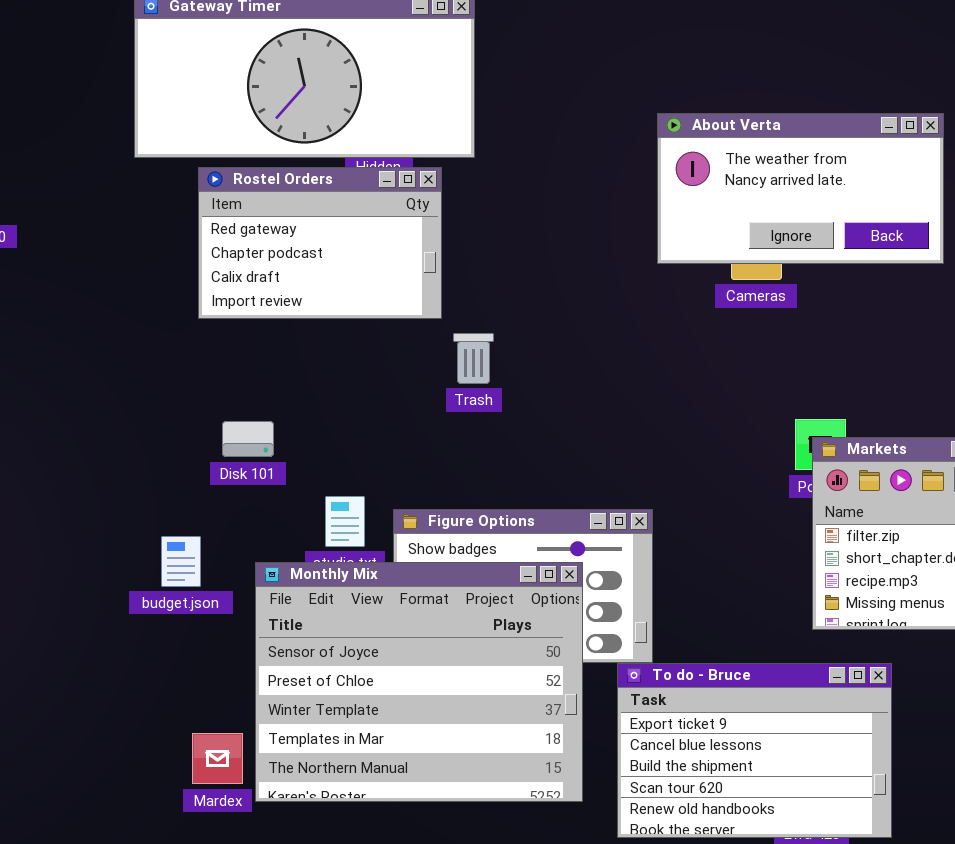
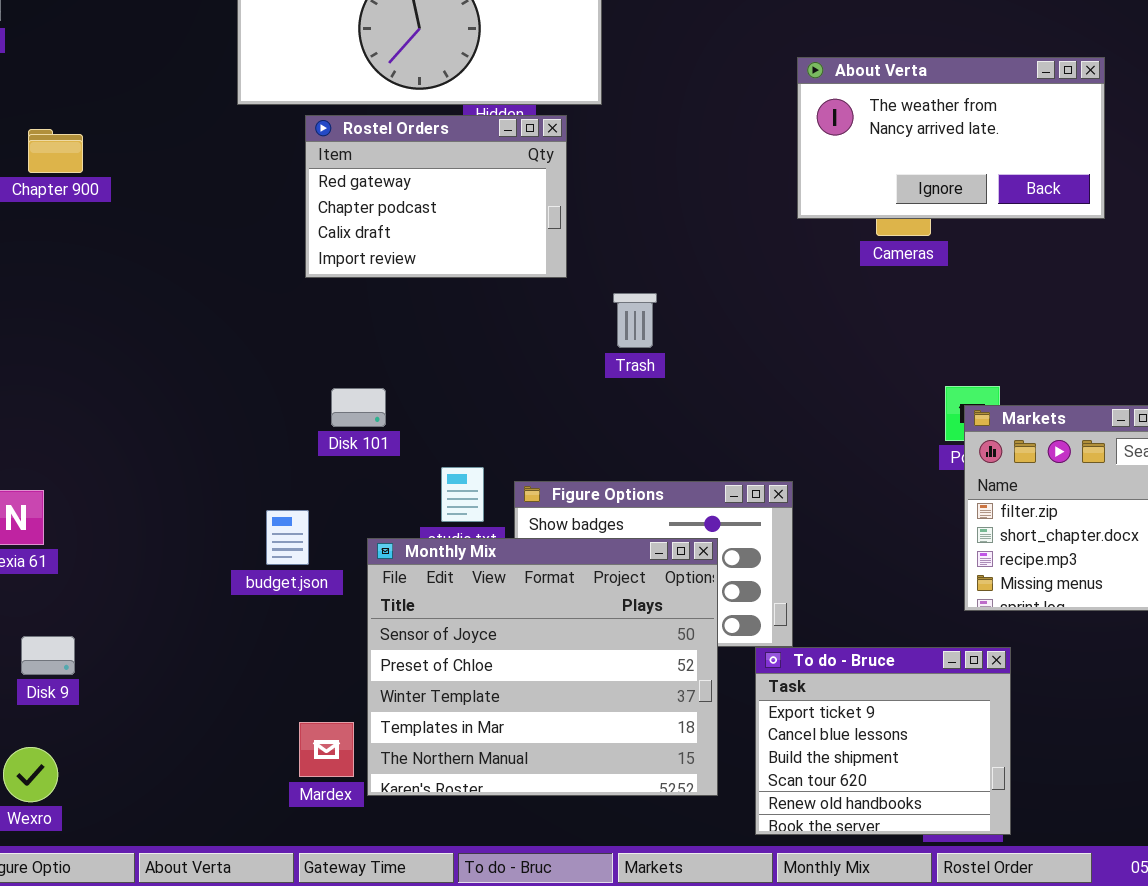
Trash: [453,333,494,384] -> [613,293,657,348], moved
To do - Bruce: [617,663,892,838] -> [755,647,1011,835], resized

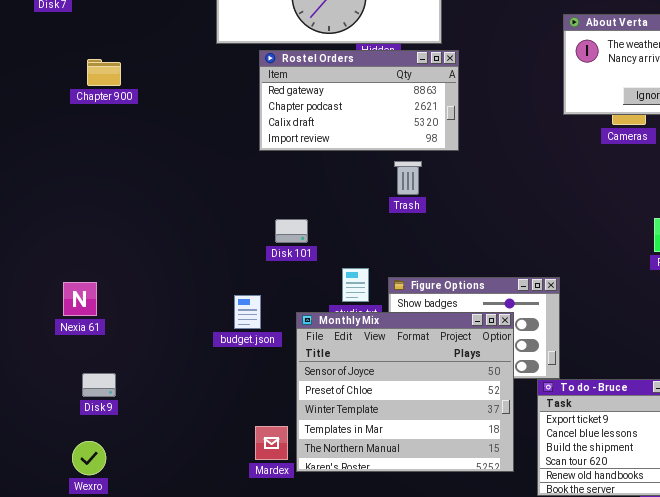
Rostel Orders: [305,115,567,278] -> [259,50,459,151], resized
Trash: [613,293,657,348] -> [394,161,422,195], moved

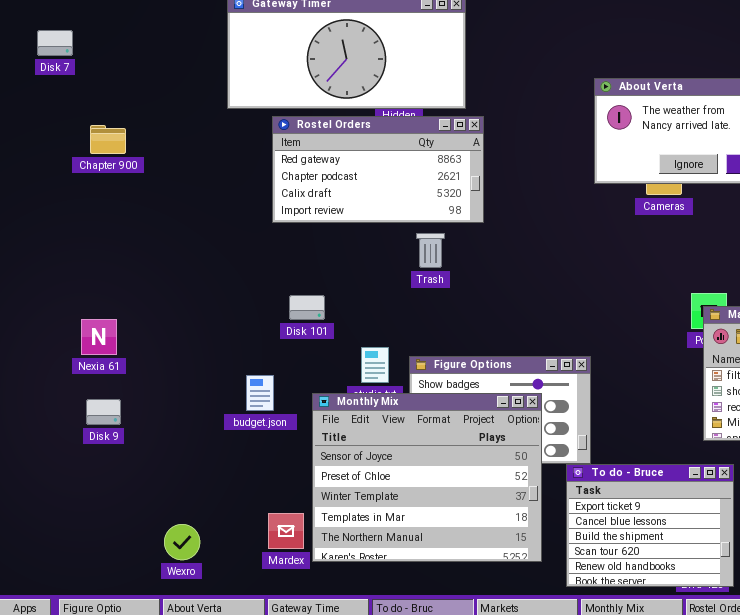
Nexia 61: [63,282,97,316] -> [81,319,117,355], moved
Disk 9: [82,373,116,397] -> [86,399,121,425], moved
Wexro: [72,441,106,475] -> [164,524,200,560], moved

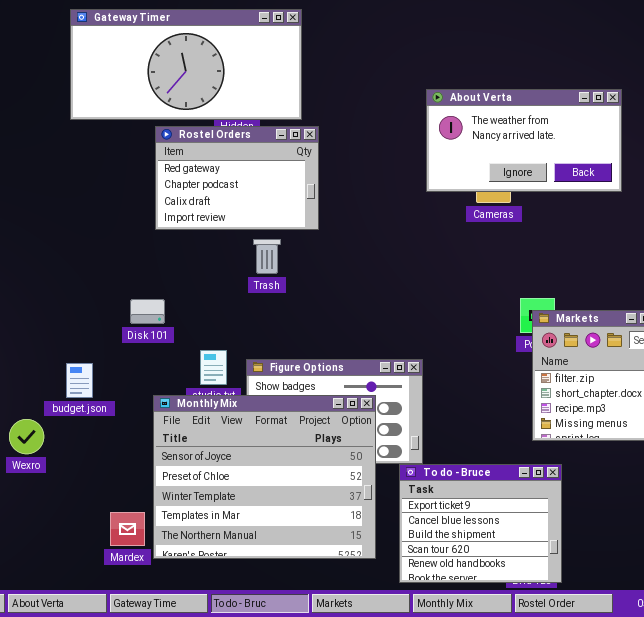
Rostel Orders: [272,116,484,223] -> [155,126,319,230], resized
budget.json: [246,375,274,411] -> [66,363,93,398], moved
Wexro: [164,524,200,560] -> [9,419,44,454], moved

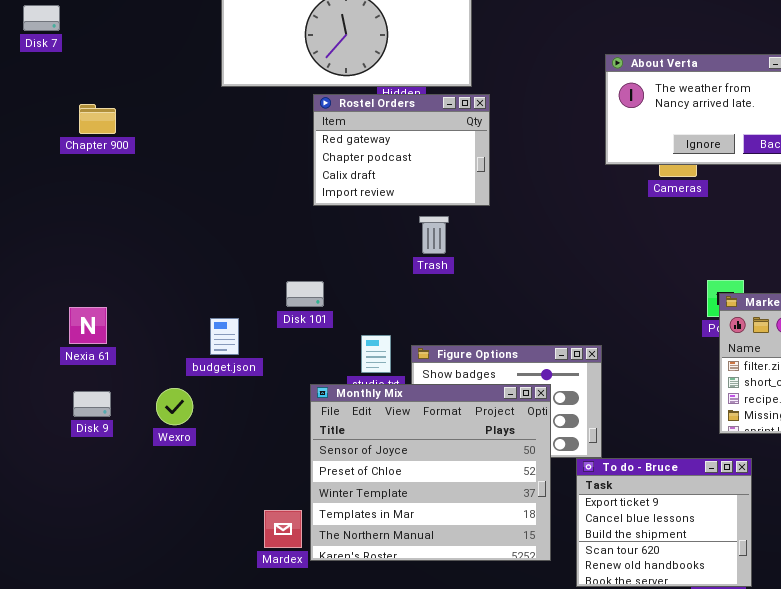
budget.json: [66,363,93,398] -> [210,318,239,355], moved
Wexro: [9,419,44,454] -> [156,388,193,425], moved

